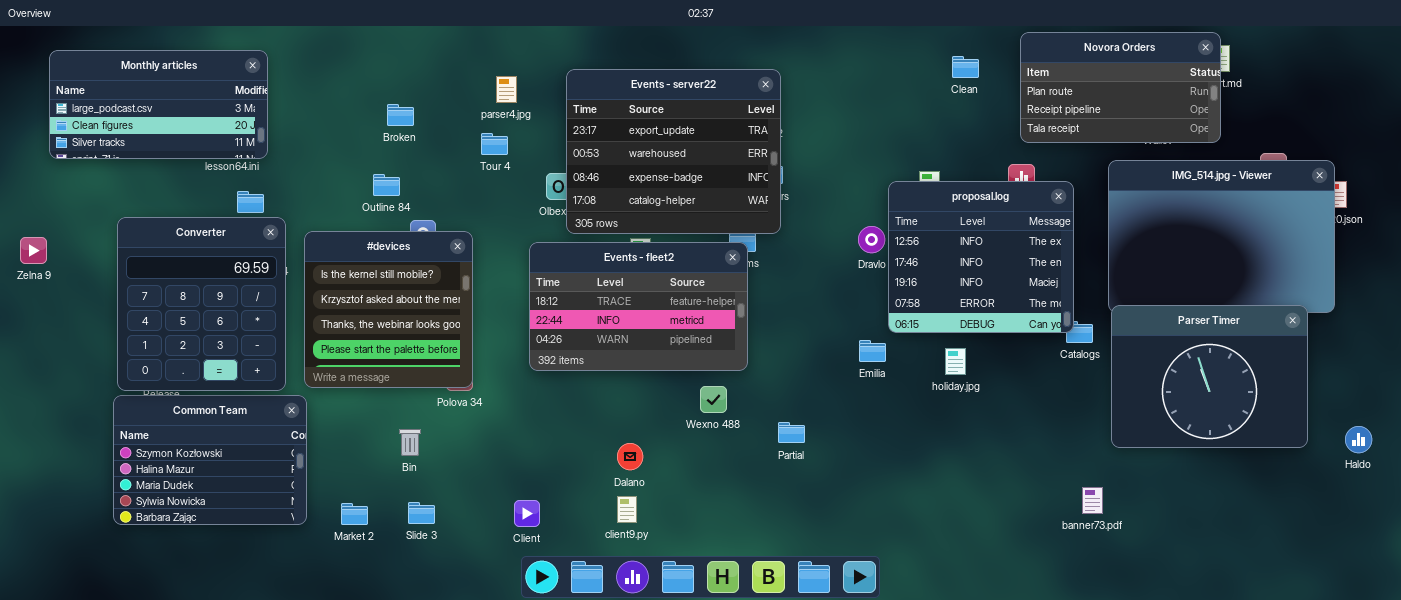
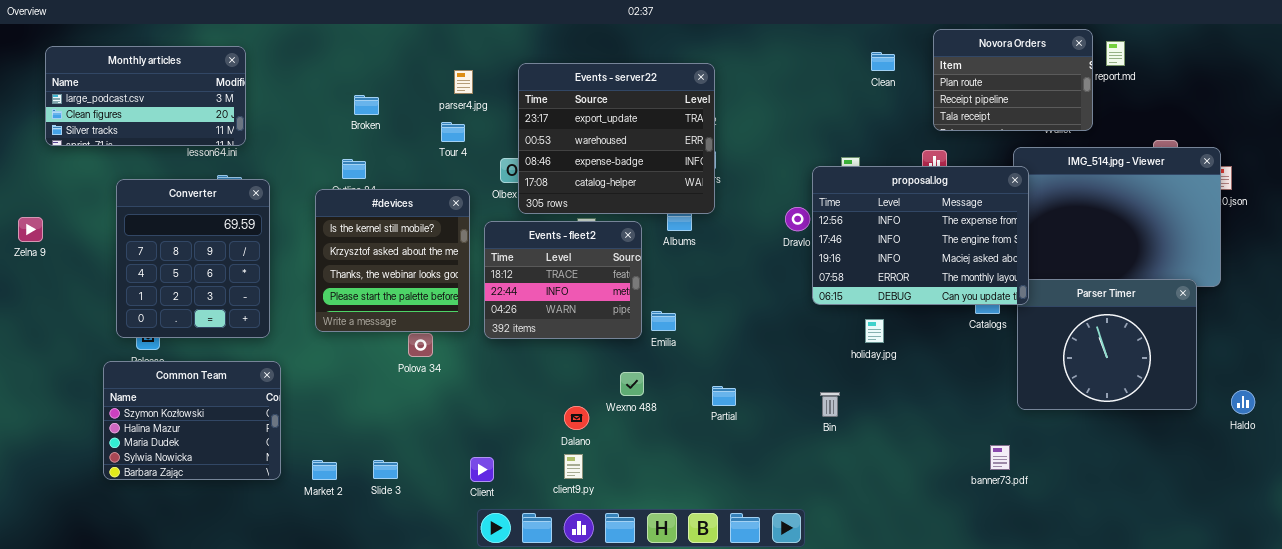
Novora Orders: [1020,32,1221,143] -> [933,29,1093,131], resized
proposal.log: [888,181,1074,333] -> [812,166,1029,305], resized
Converter: [117,217,286,391] -> [116,179,270,338], moved
#devices: [304,231,473,388] -> [315,189,470,332], moved
Events - fleet2: [529,242,748,371] -> [484,221,642,339], resized
Emilia: [859,340,886,362] -> [651,311,676,331], moved
Wexno 488: [700,386,727,413] -> [620,372,644,396], moved
Bin: [399,429,421,456] -> [820,392,840,417], moved

